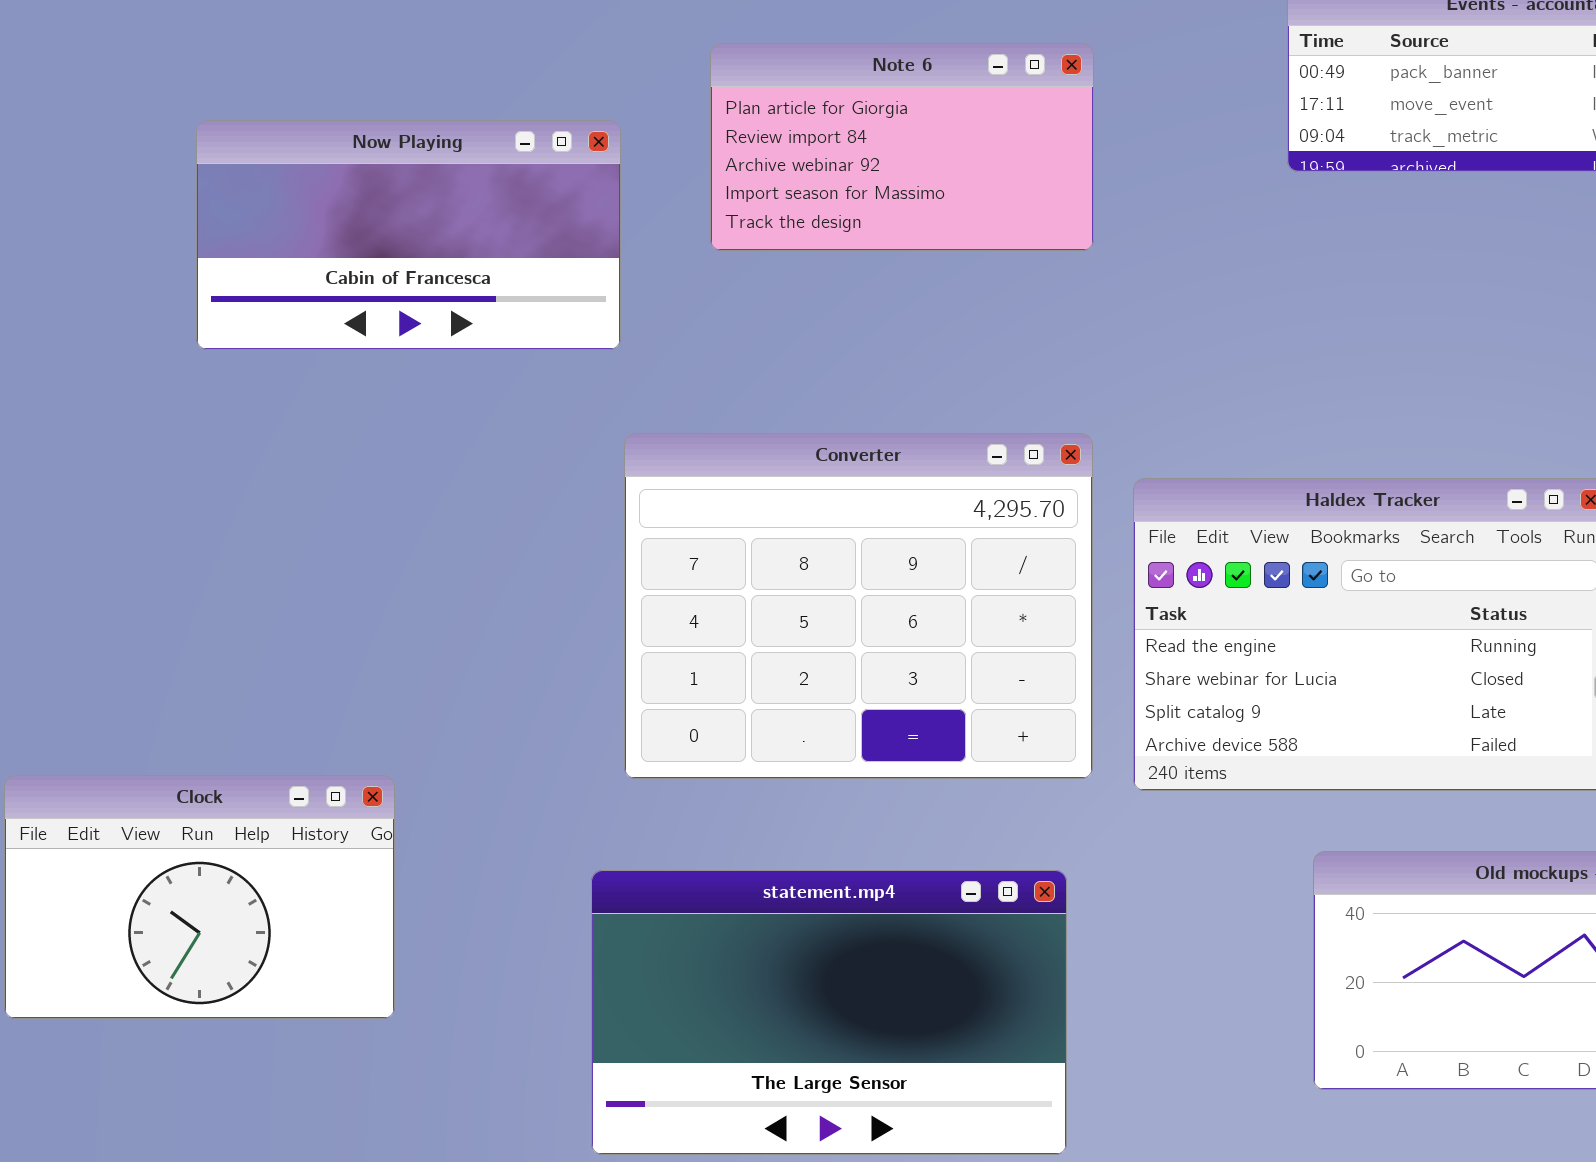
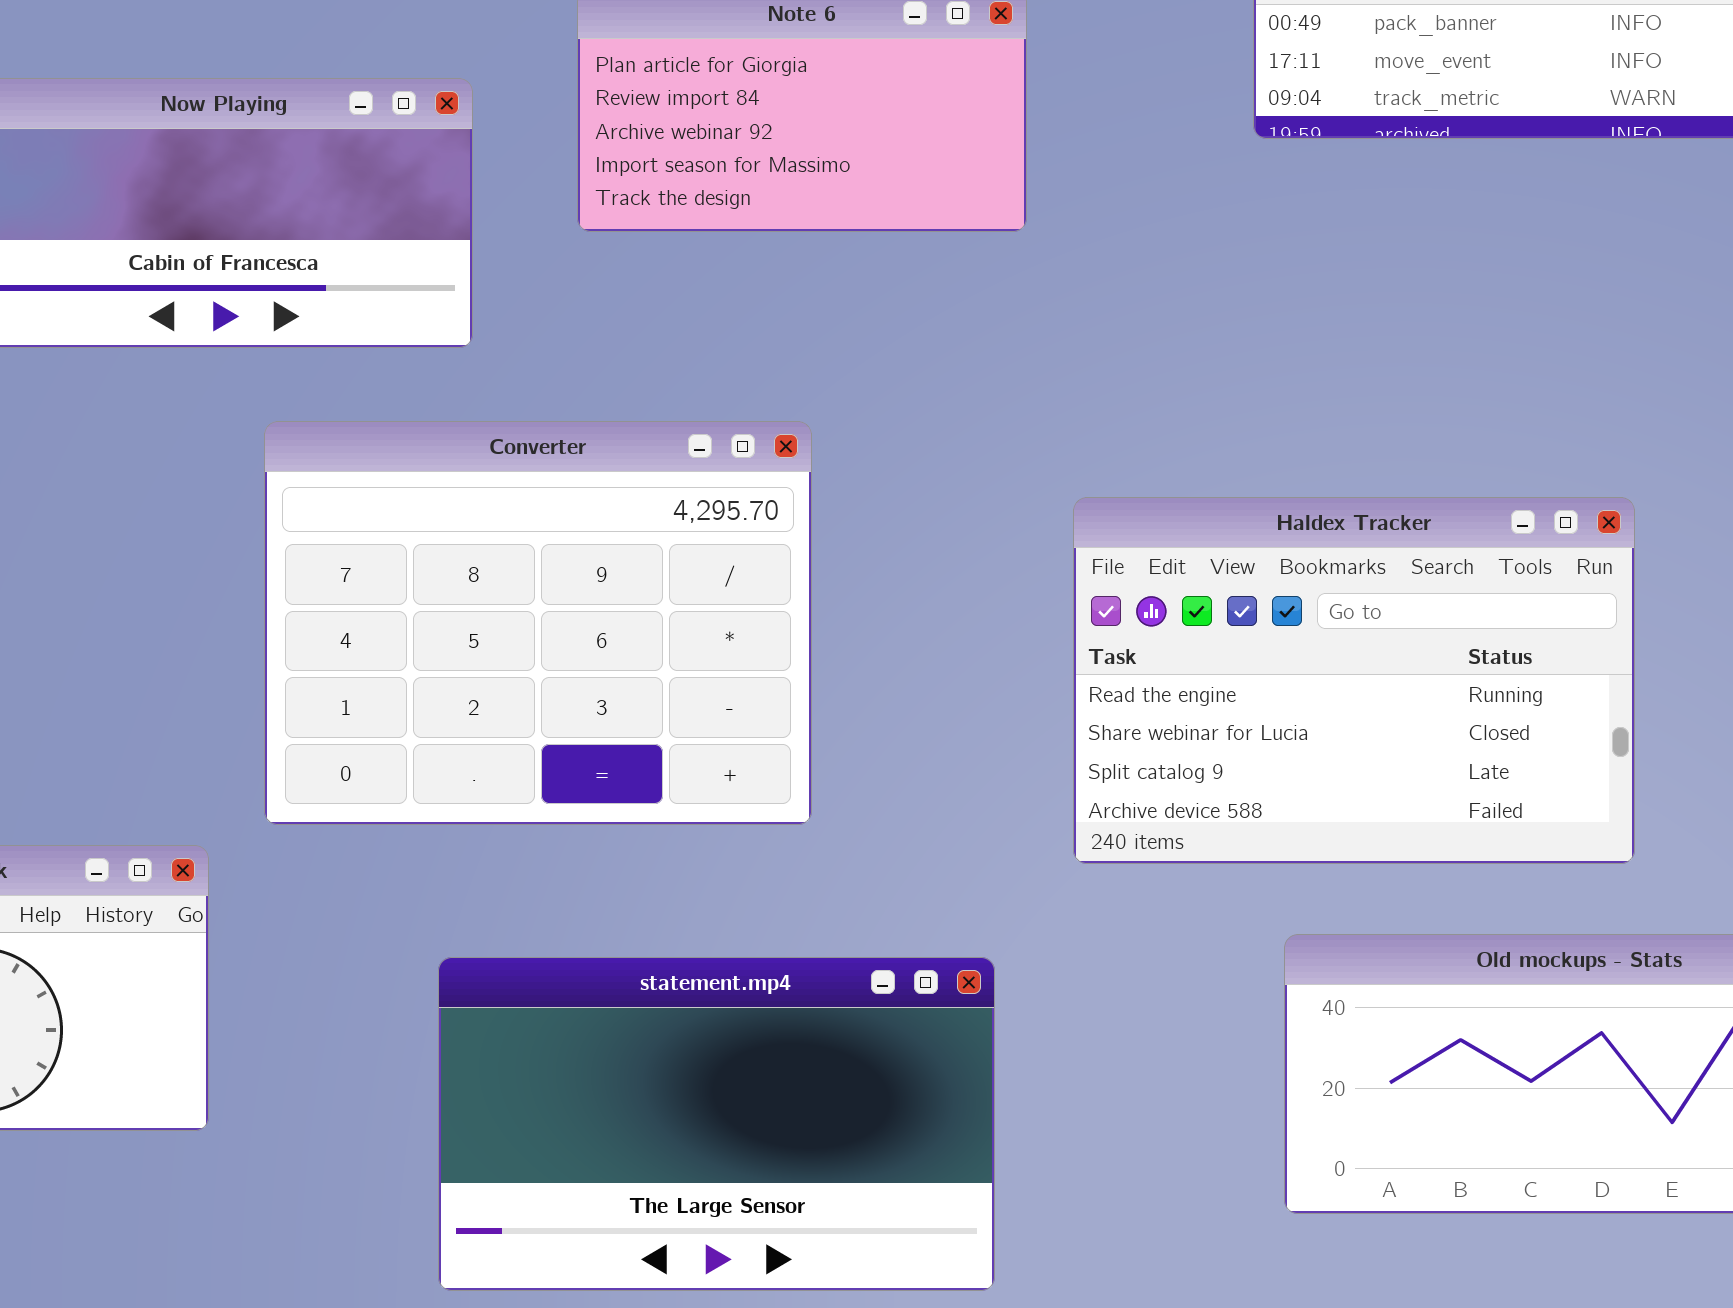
Converter: [624,433,1093,779] -> [264,421,812,825], moved

